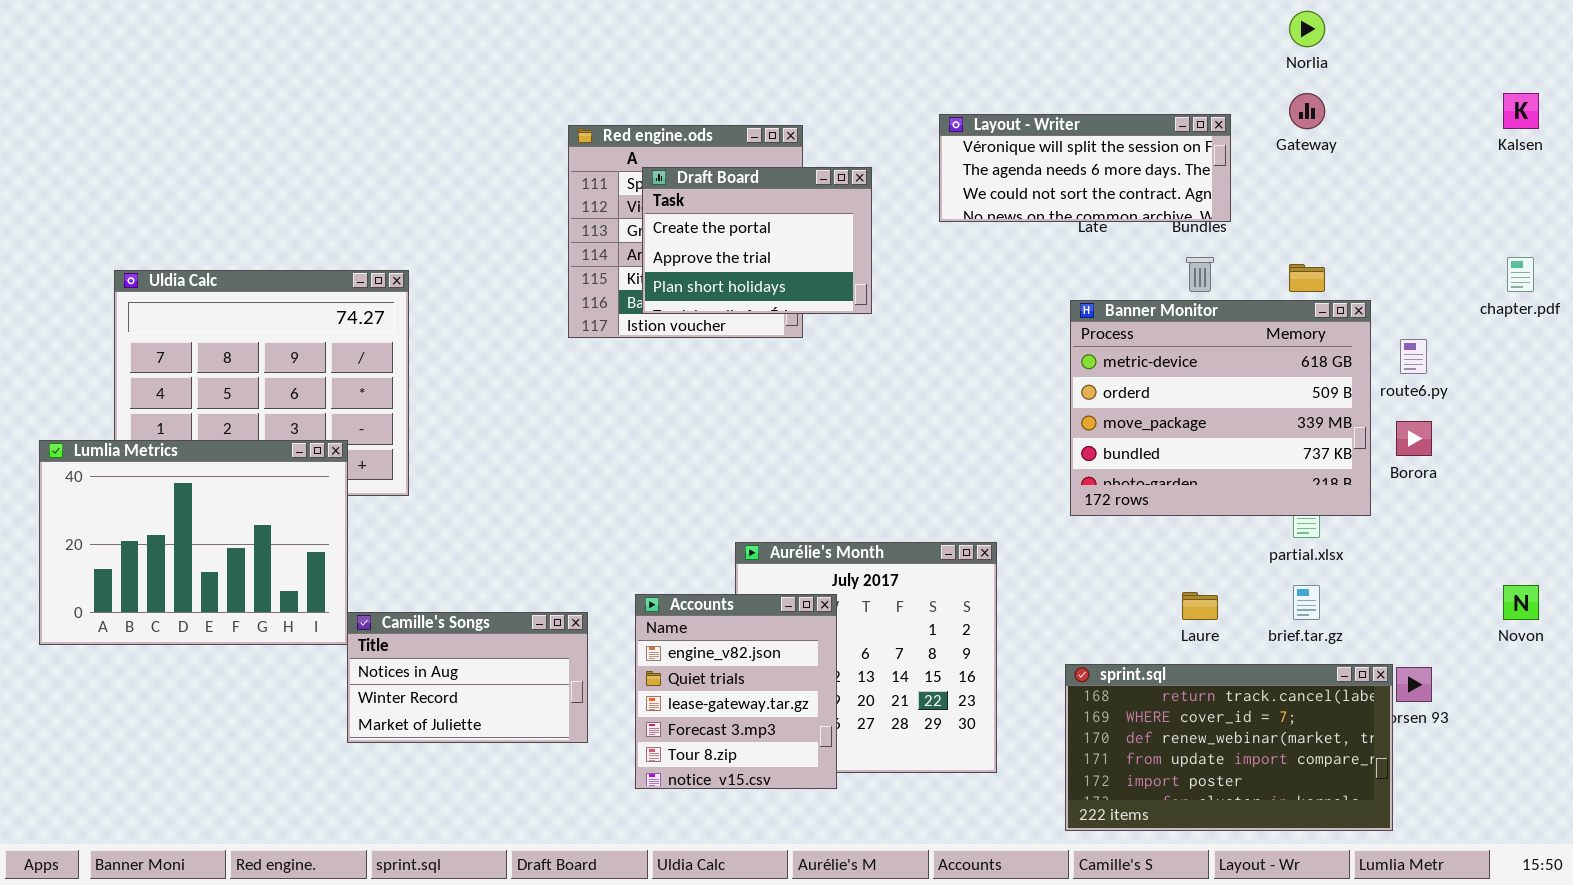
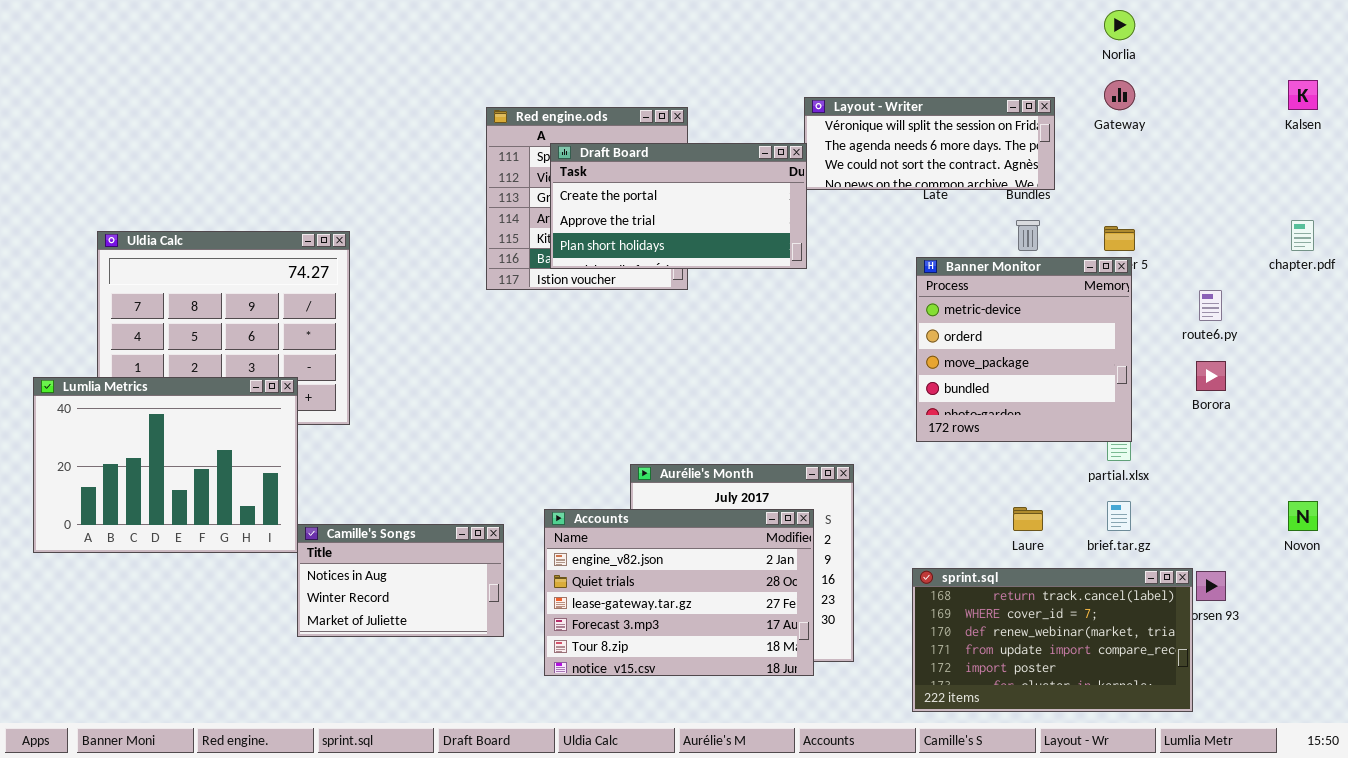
Draft Board: [642,167,872,314] -> [550,143,807,269], resized
Banner Monitor: [1070,300,1371,516] -> [916,257,1132,442], resized
Accounts: [635,594,837,789] -> [544,509,814,676], resized

